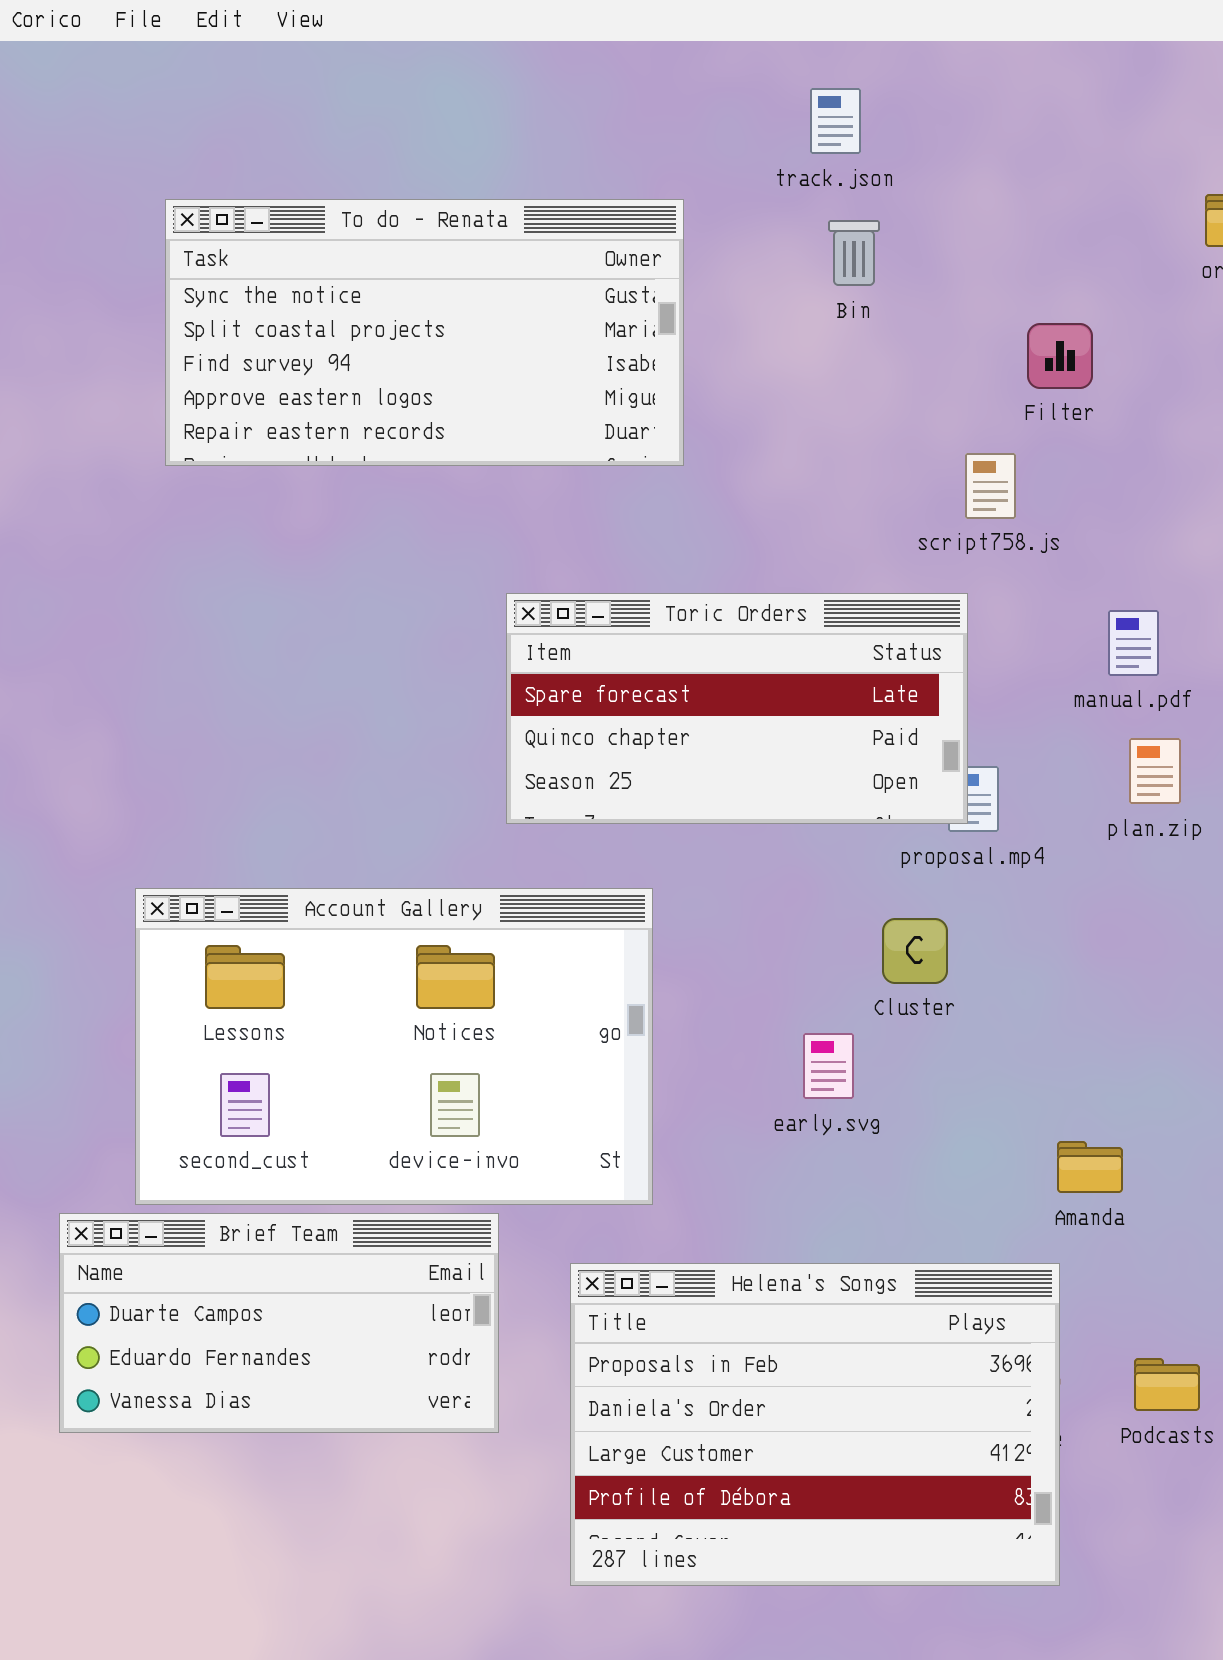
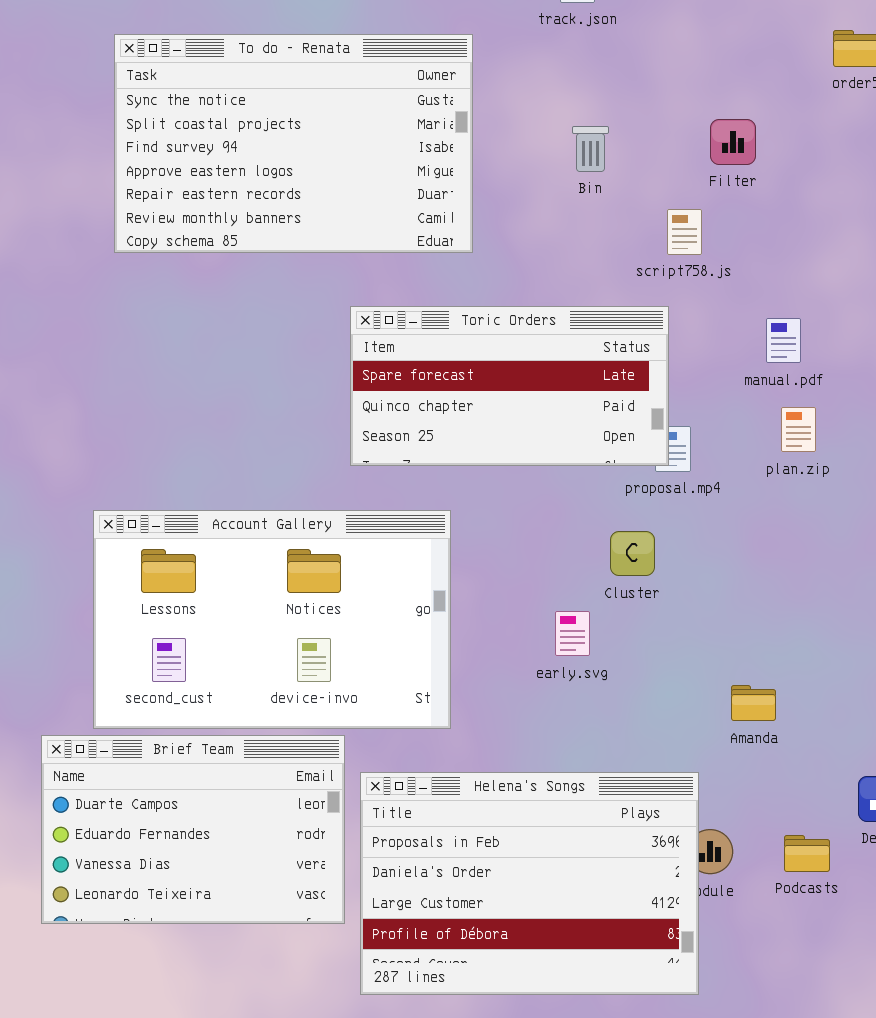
To do - Renata: [165,199,684,466] -> [114,34,473,253], resized
Bin: [828,220,880,286] -> [572,126,609,172], moved
Brief Team: [59,1213,499,1433] -> [41,735,345,924], resized
Helena's Songs: [570,1263,1060,1586] -> [360,772,699,995], moved

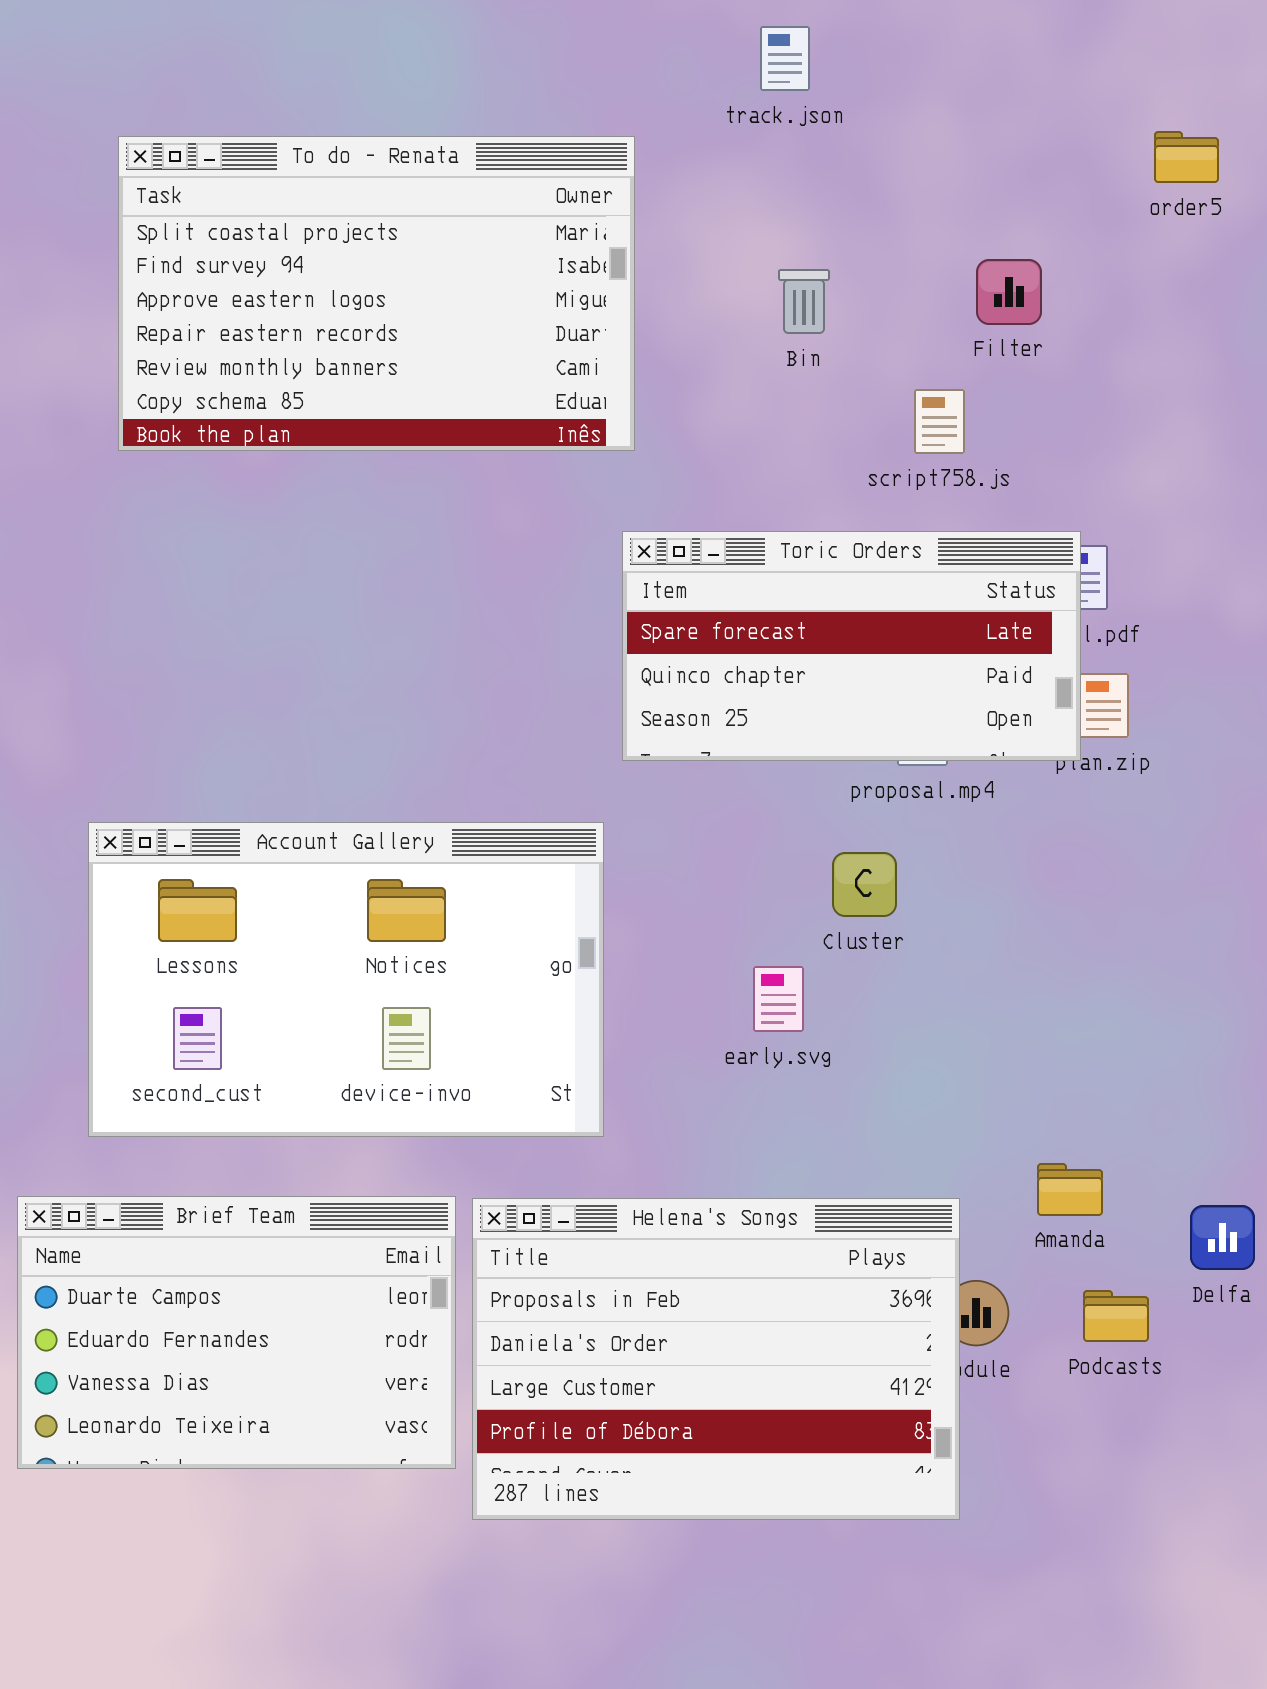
To do - Renata: [114,34,473,253] -> [118,136,635,451], scrolled down 1 row
Toric Orders: [350,306,669,466] -> [622,531,1081,761], moved
Amanda: [731,685,776,721] -> [1037,1163,1103,1216], moved
Brief Team: [41,735,345,924] -> [17,1196,456,1469], moved

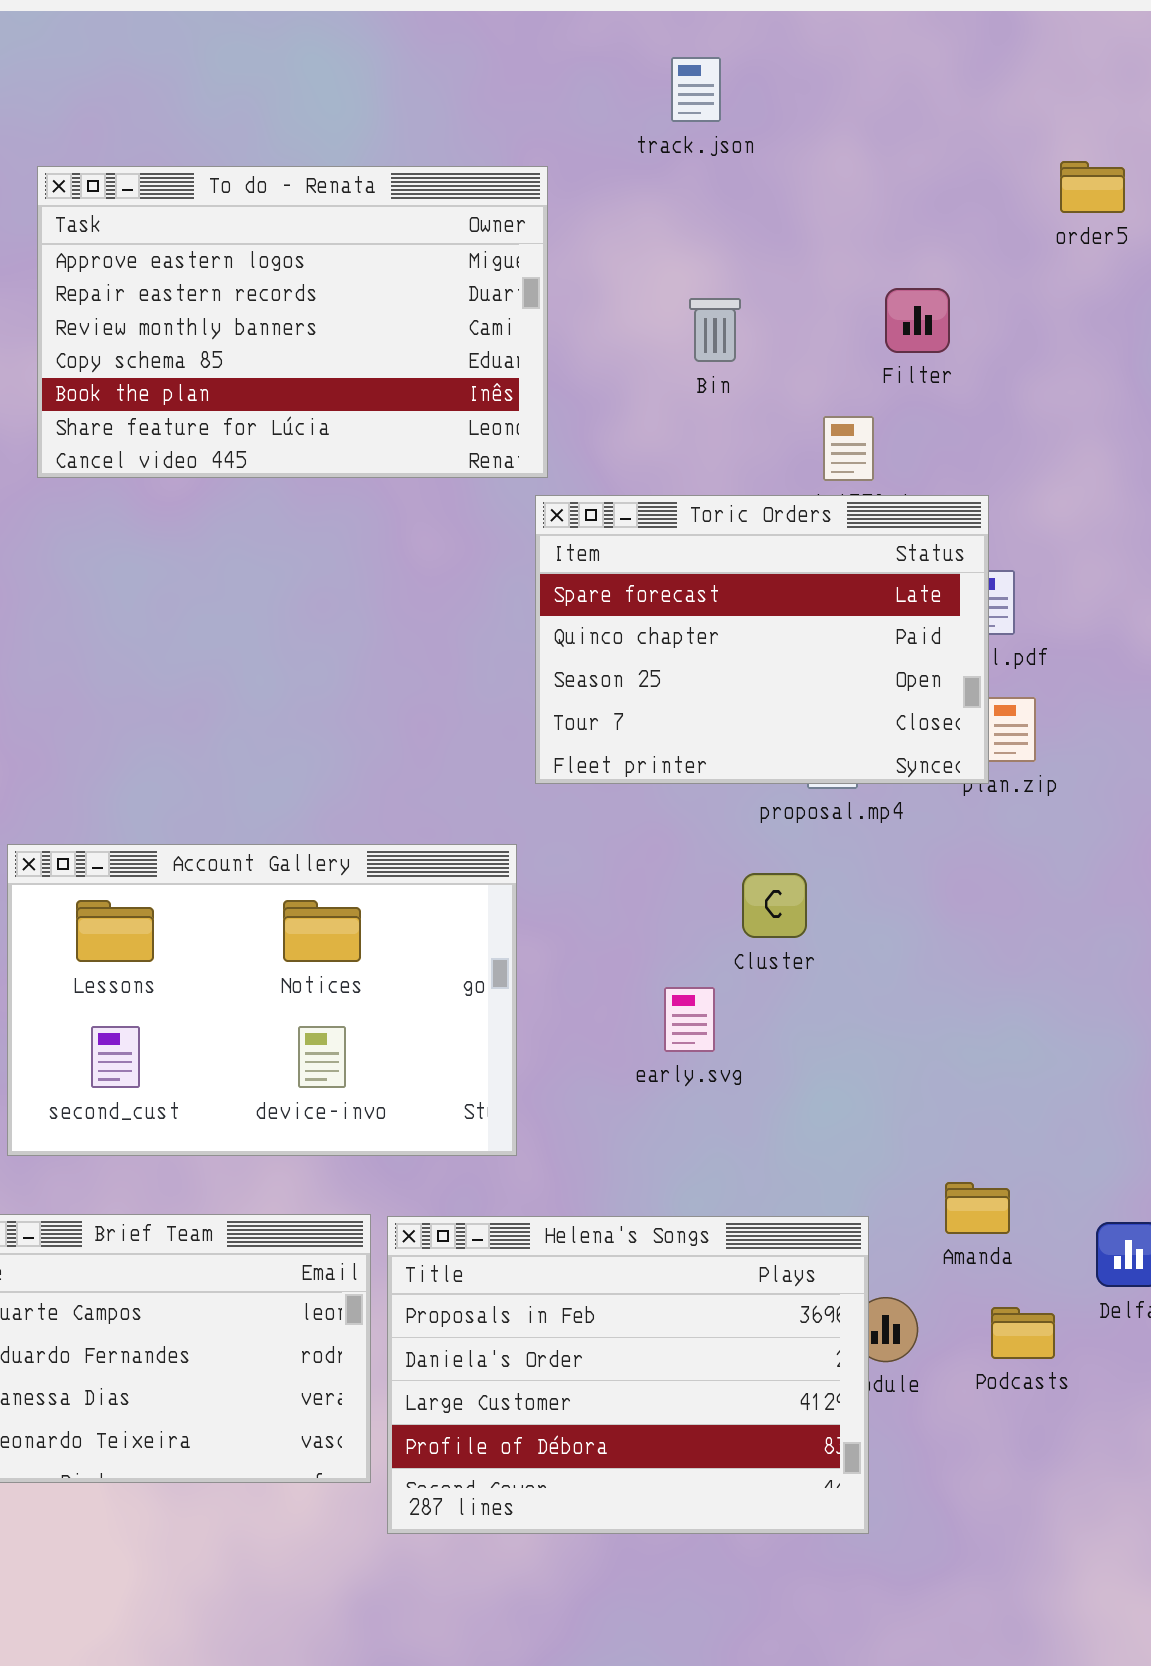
To do - Renata: [118,136,635,451] -> [37,166,548,478], scrolled down 2 rows
Toric Orders: [622,531,1081,761] -> [535,495,989,784], resized

